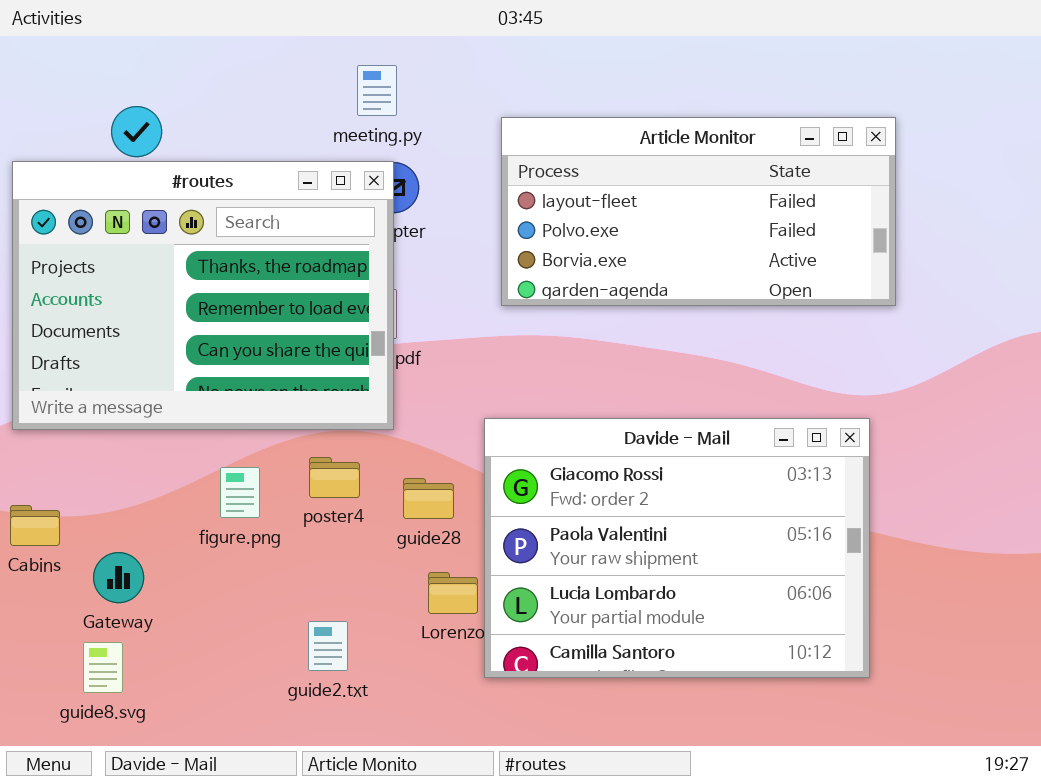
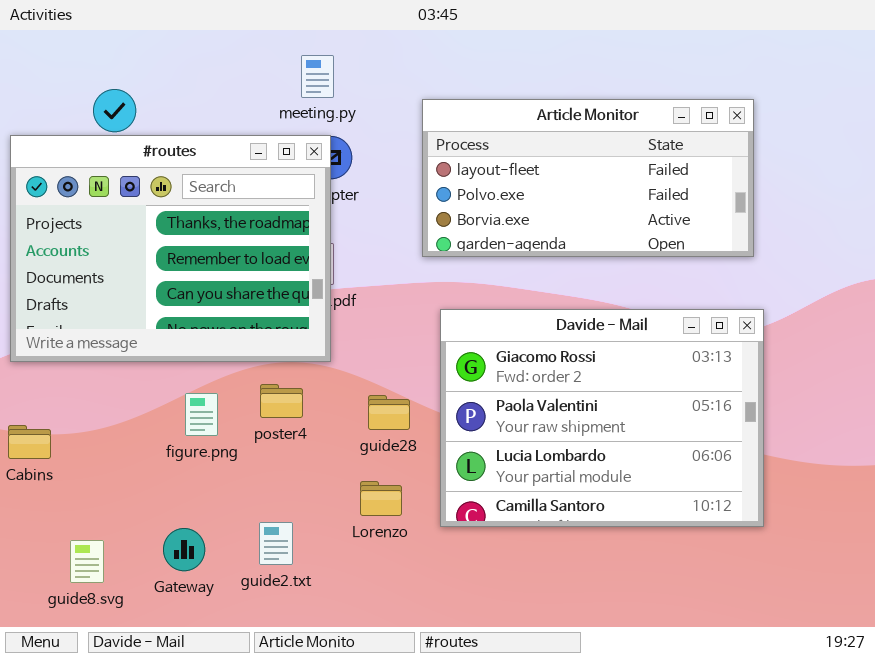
Davide - Mail: [484,418,870,678] -> [440,309,764,527], moved
guide28: [403,478,454,519] -> [368,395,410,430], moved
Gateway: [93,552,144,603] -> [163,528,205,571], moved

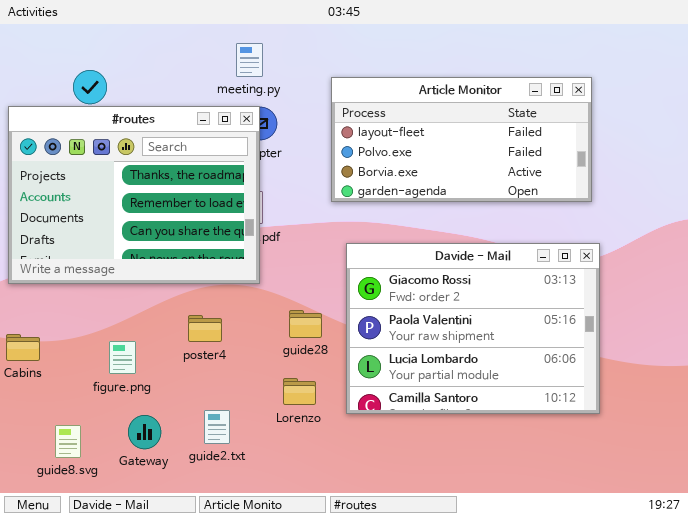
poster4: [260,384,303,418] -> [188,315,222,342], moved
figure.png: [185,393,218,436] -> [109,341,136,374], moved

